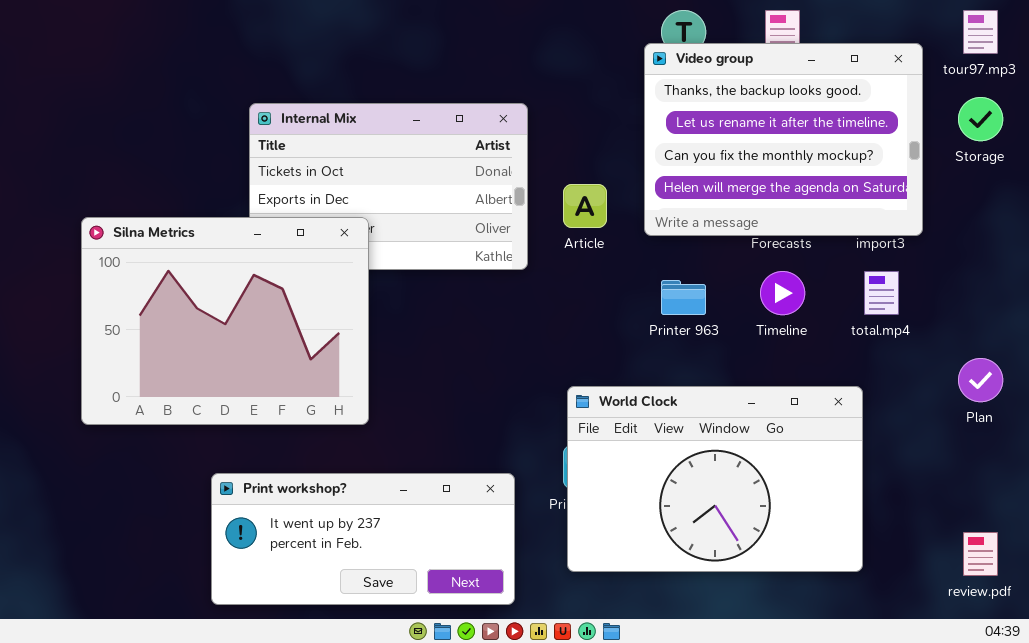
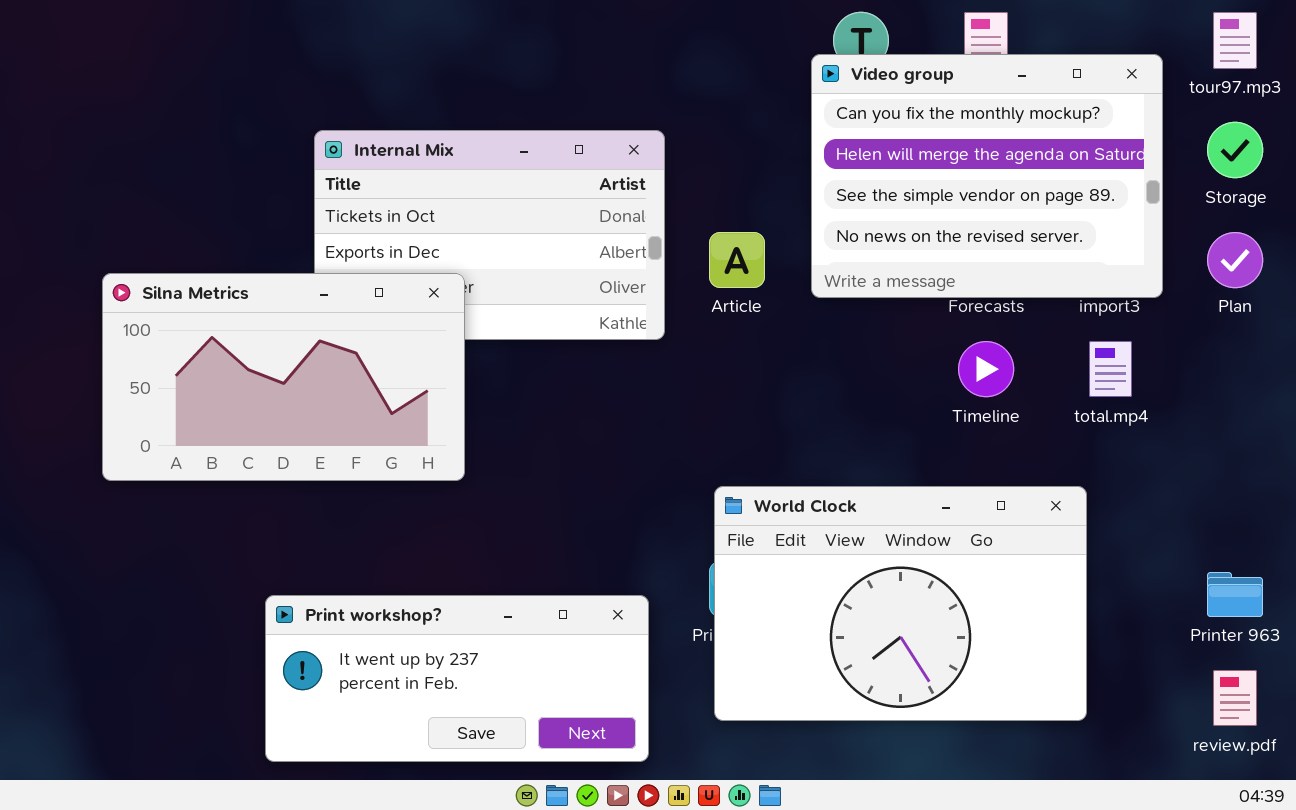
Video group: [644,43,923,236] -> [811,54,1163,298], scrolled down 2 rows
Silna Metrics: [81,217,369,425] -> [102,273,465,481], resized
Printer 963: [661,280,706,315] -> [1207,572,1263,617], moved
Plan: [958,358,1003,402] -> [1207,232,1263,288], moved

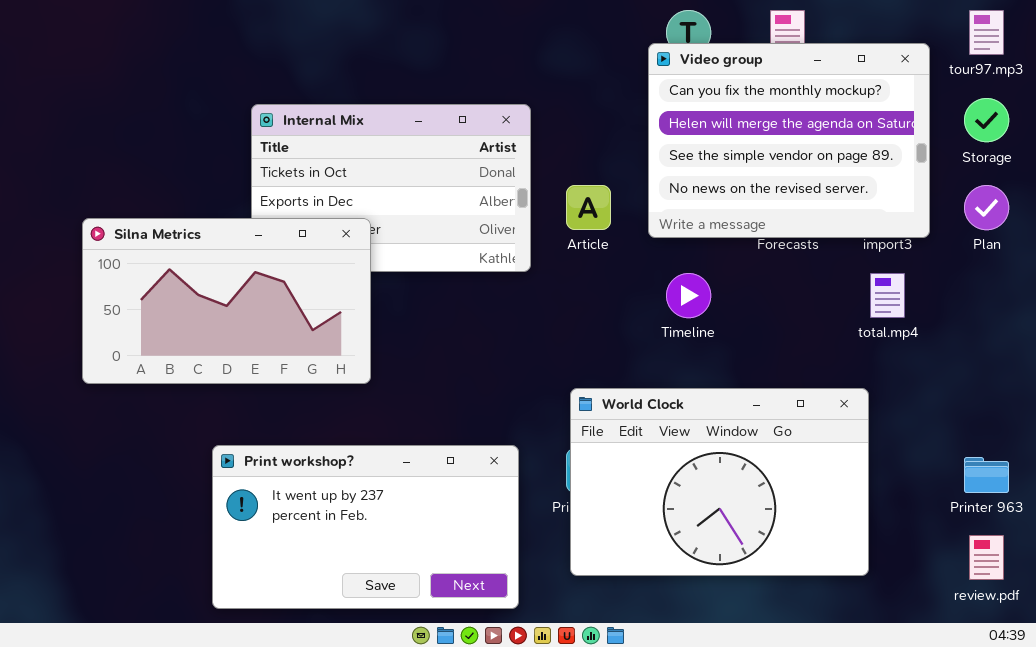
Timeline: [958,341,1014,397] -> [666,273,711,318], moved
Print workshop?: [265,595,649,762] -> [212,445,519,609], resized

